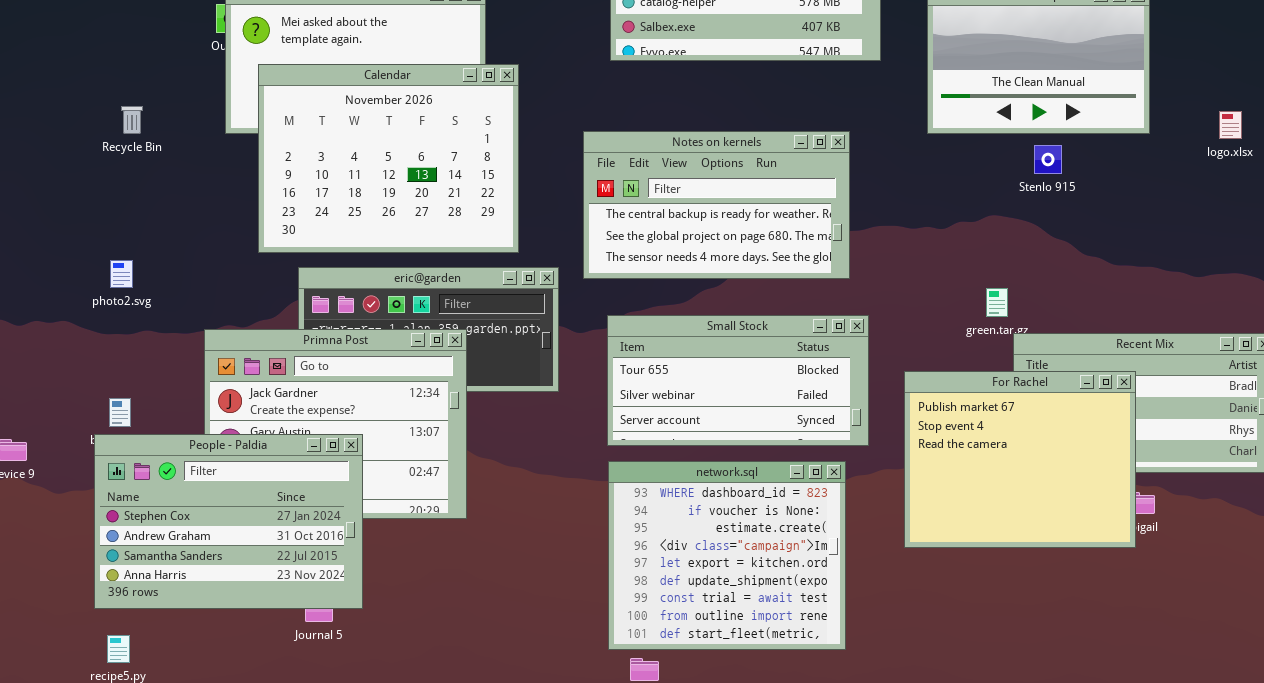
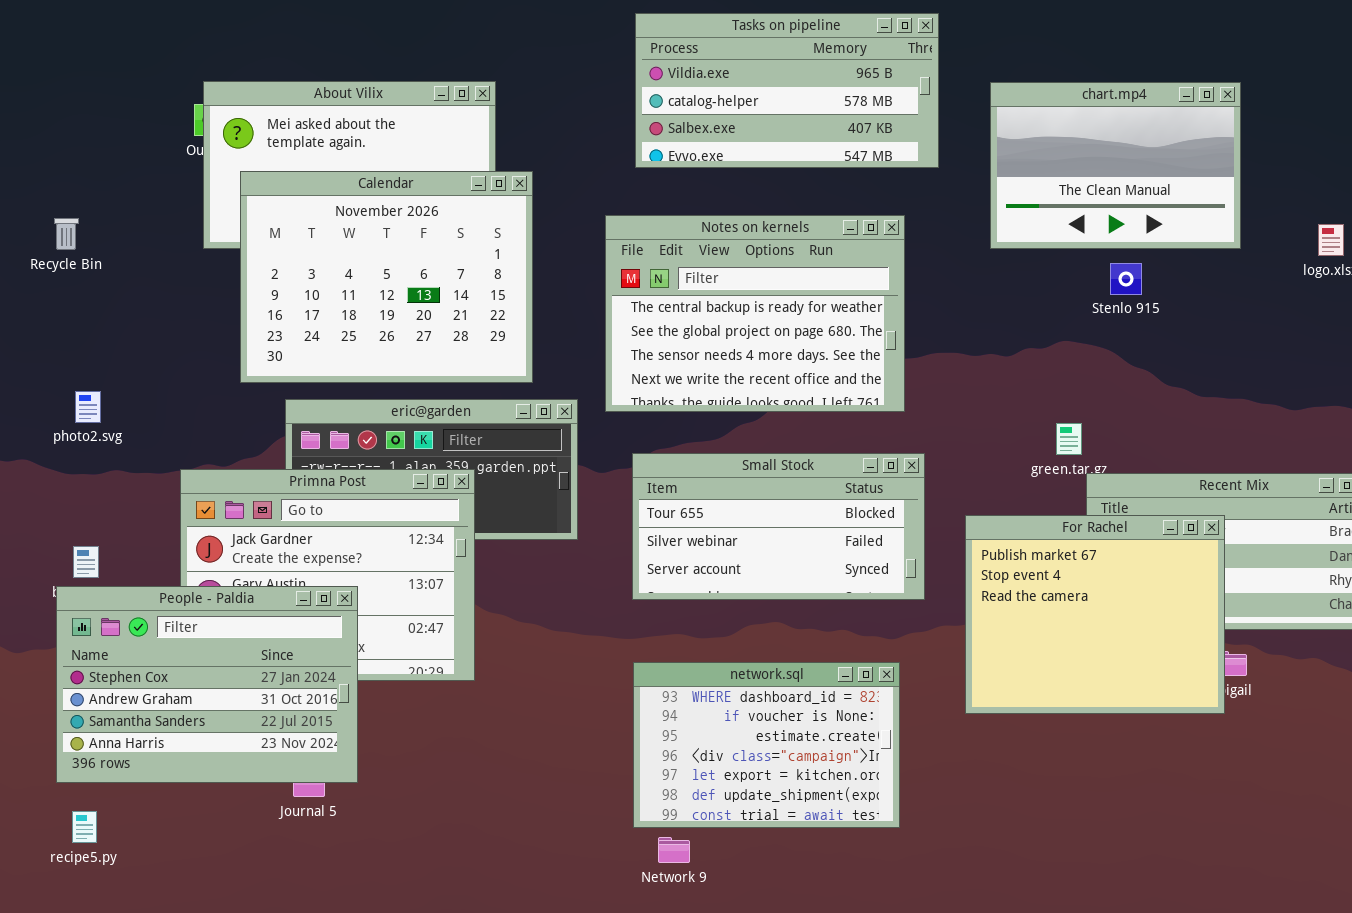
Recycle Bin: [121,106,143,134] -> [54,218,79,250], moved
Notes on kernels: [583,131,850,279] -> [605,215,905,412], resized
network.sql: [608,461,846,650] -> [633,662,900,828], resized

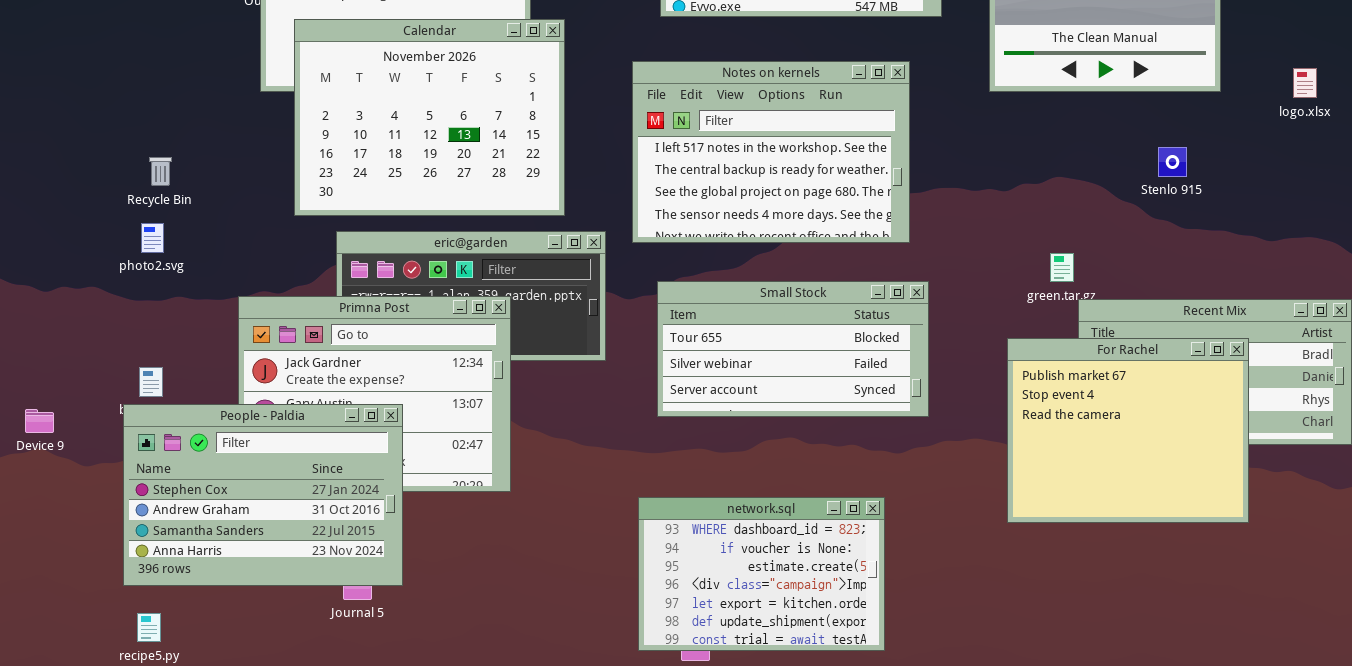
Notes on kernels: [605,215,905,412] -> [632,61,910,243], scrolled up 1 row
Recycle Bin: [54,218,79,250] -> [149,157,172,186], moved
Stenlo 915: [1110,263,1142,295] -> [1158,147,1187,177], moved
For Rachel: [965,515,1225,714] -> [1007,338,1249,523], moved
network.sql: [633,662,900,828] -> [638,497,885,651], moved

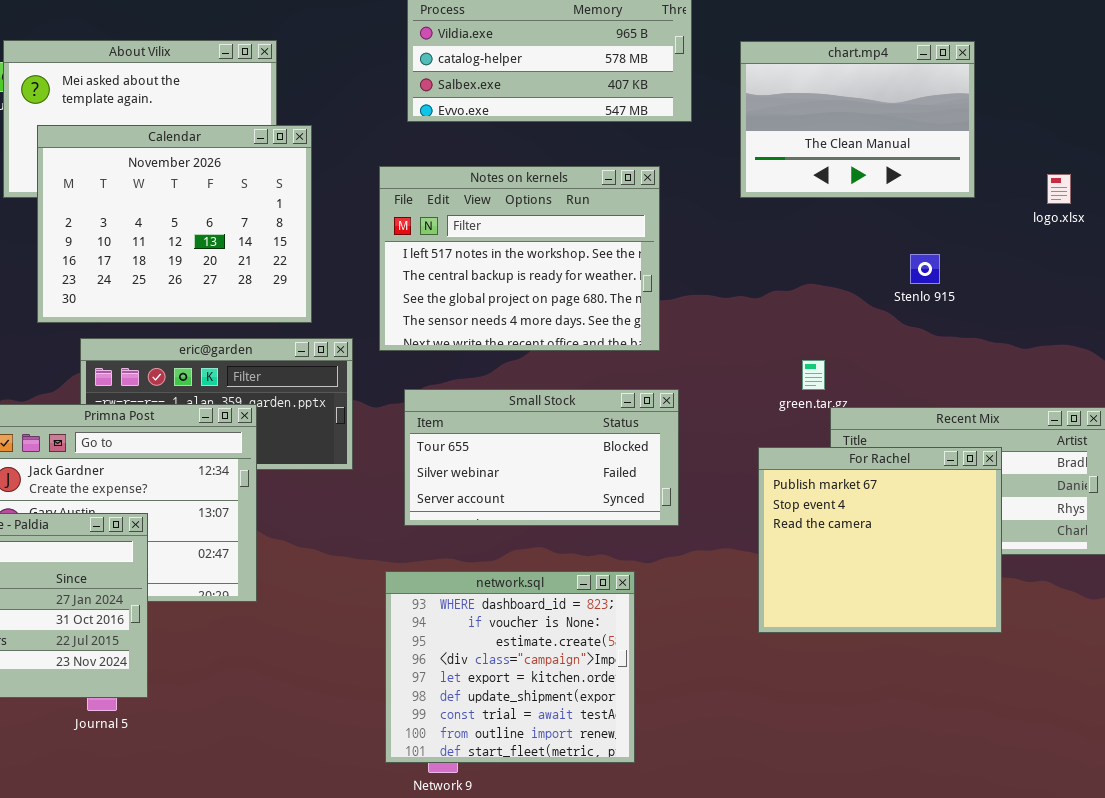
network.sql: [638,497,885,651] -> [385,571,635,763], resized

